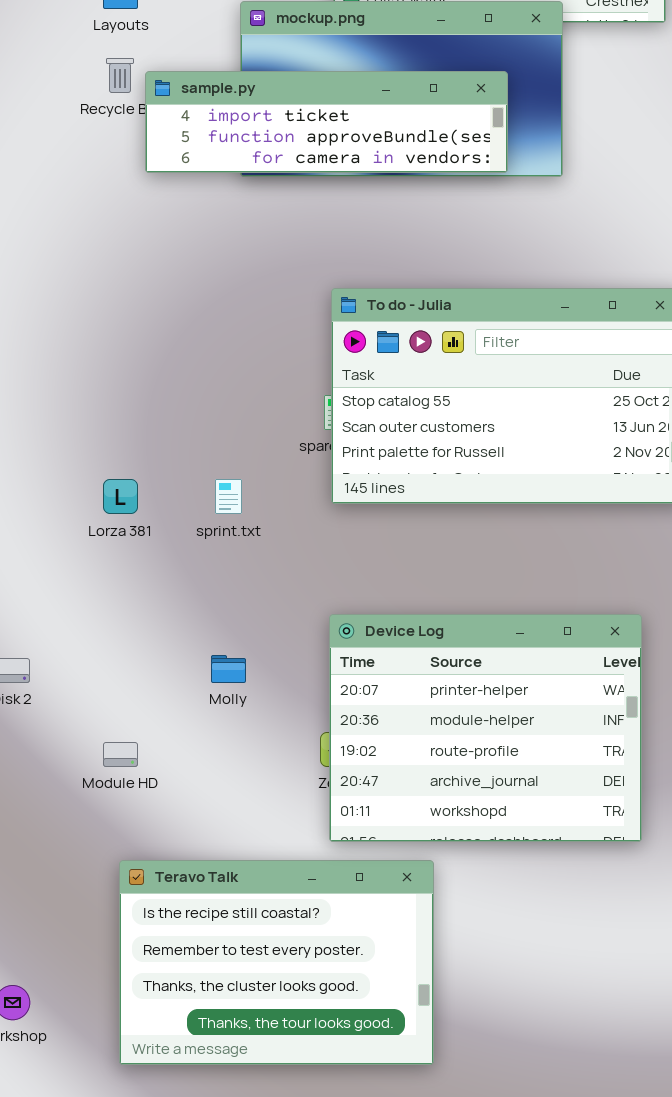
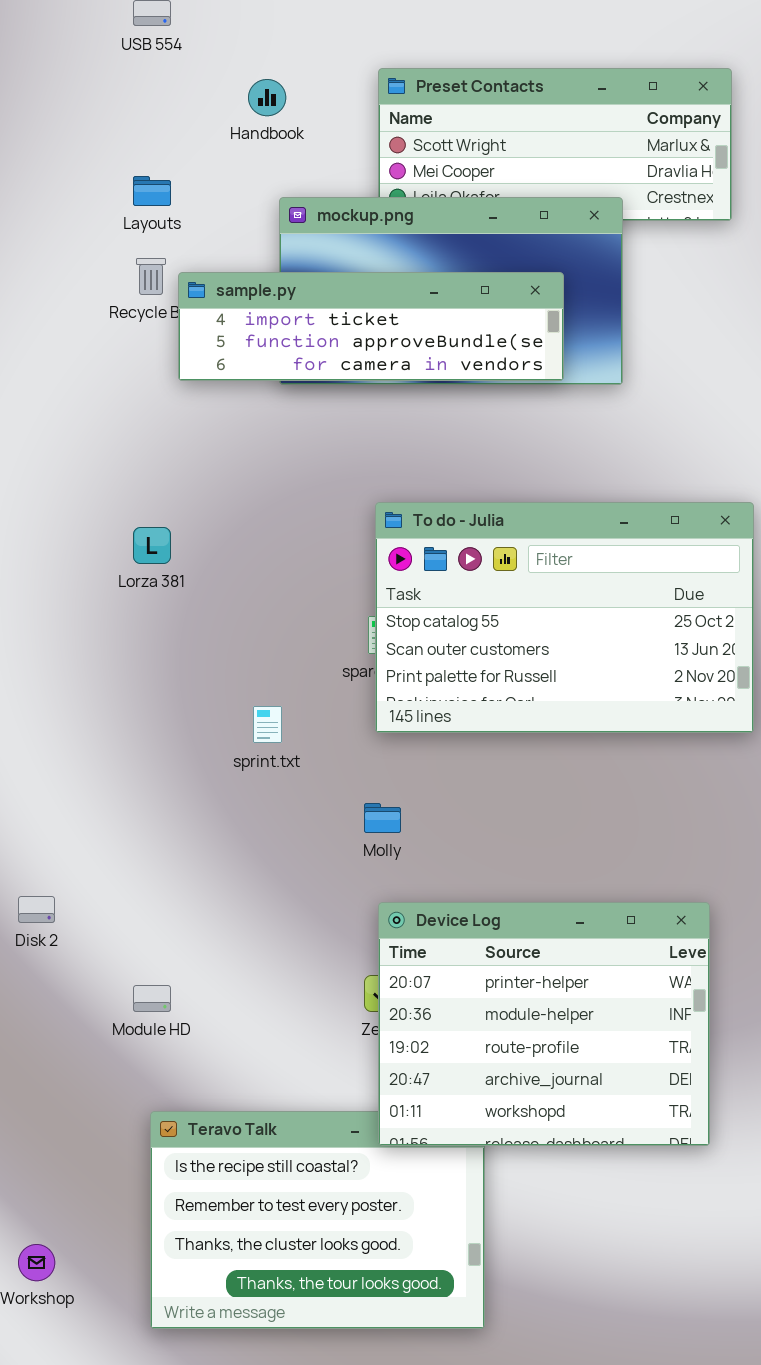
Lorza 381: [103,479,138,514] -> [133,527,171,564], moved
Device Log: [329,614,642,842] -> [378,902,710,1146], moved
Molly: [211,655,246,683] -> [364,803,401,833], moved

